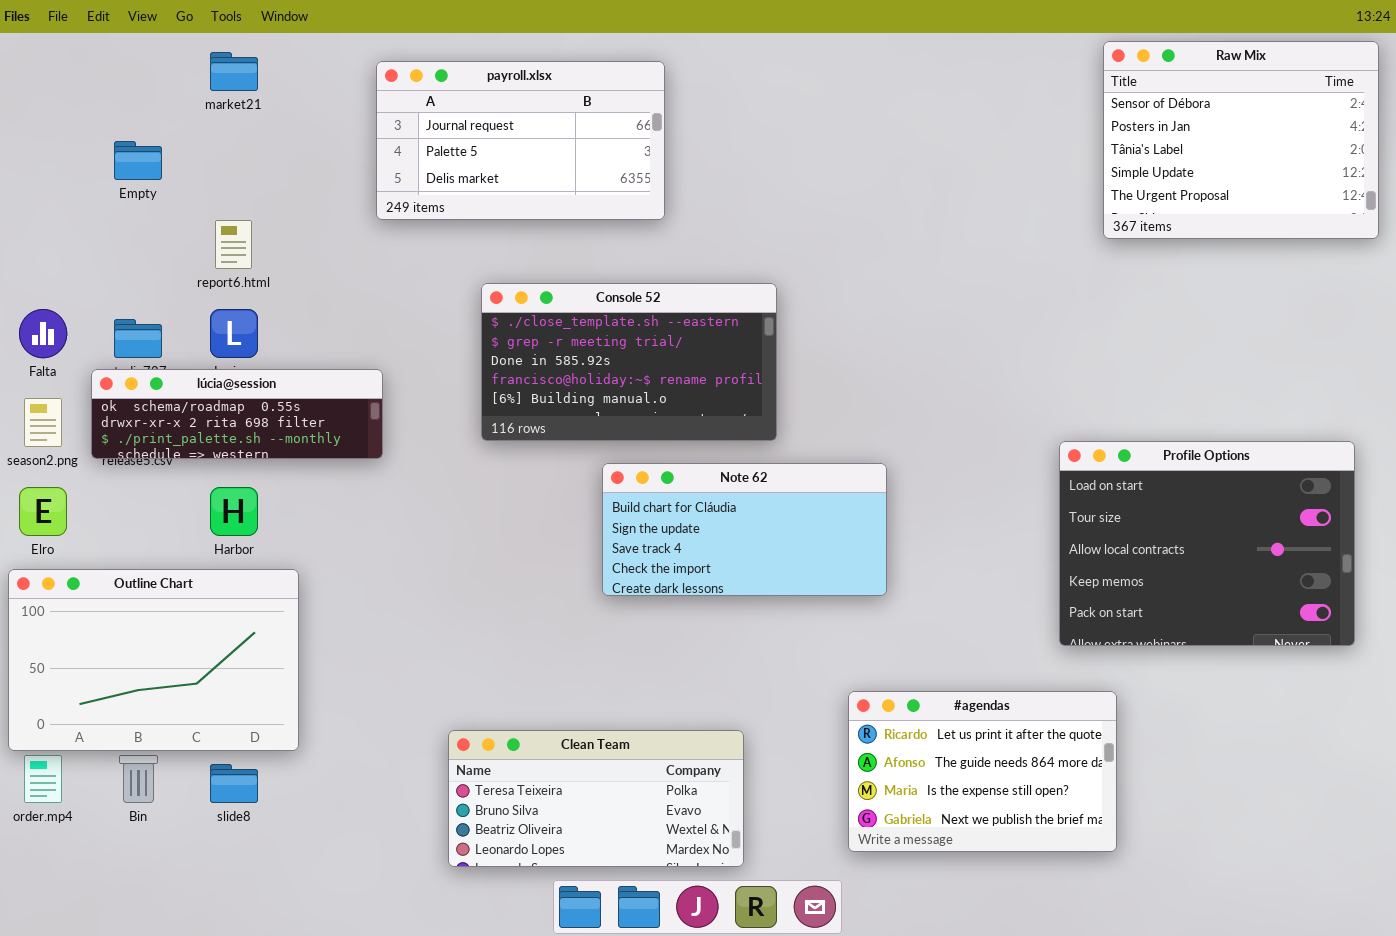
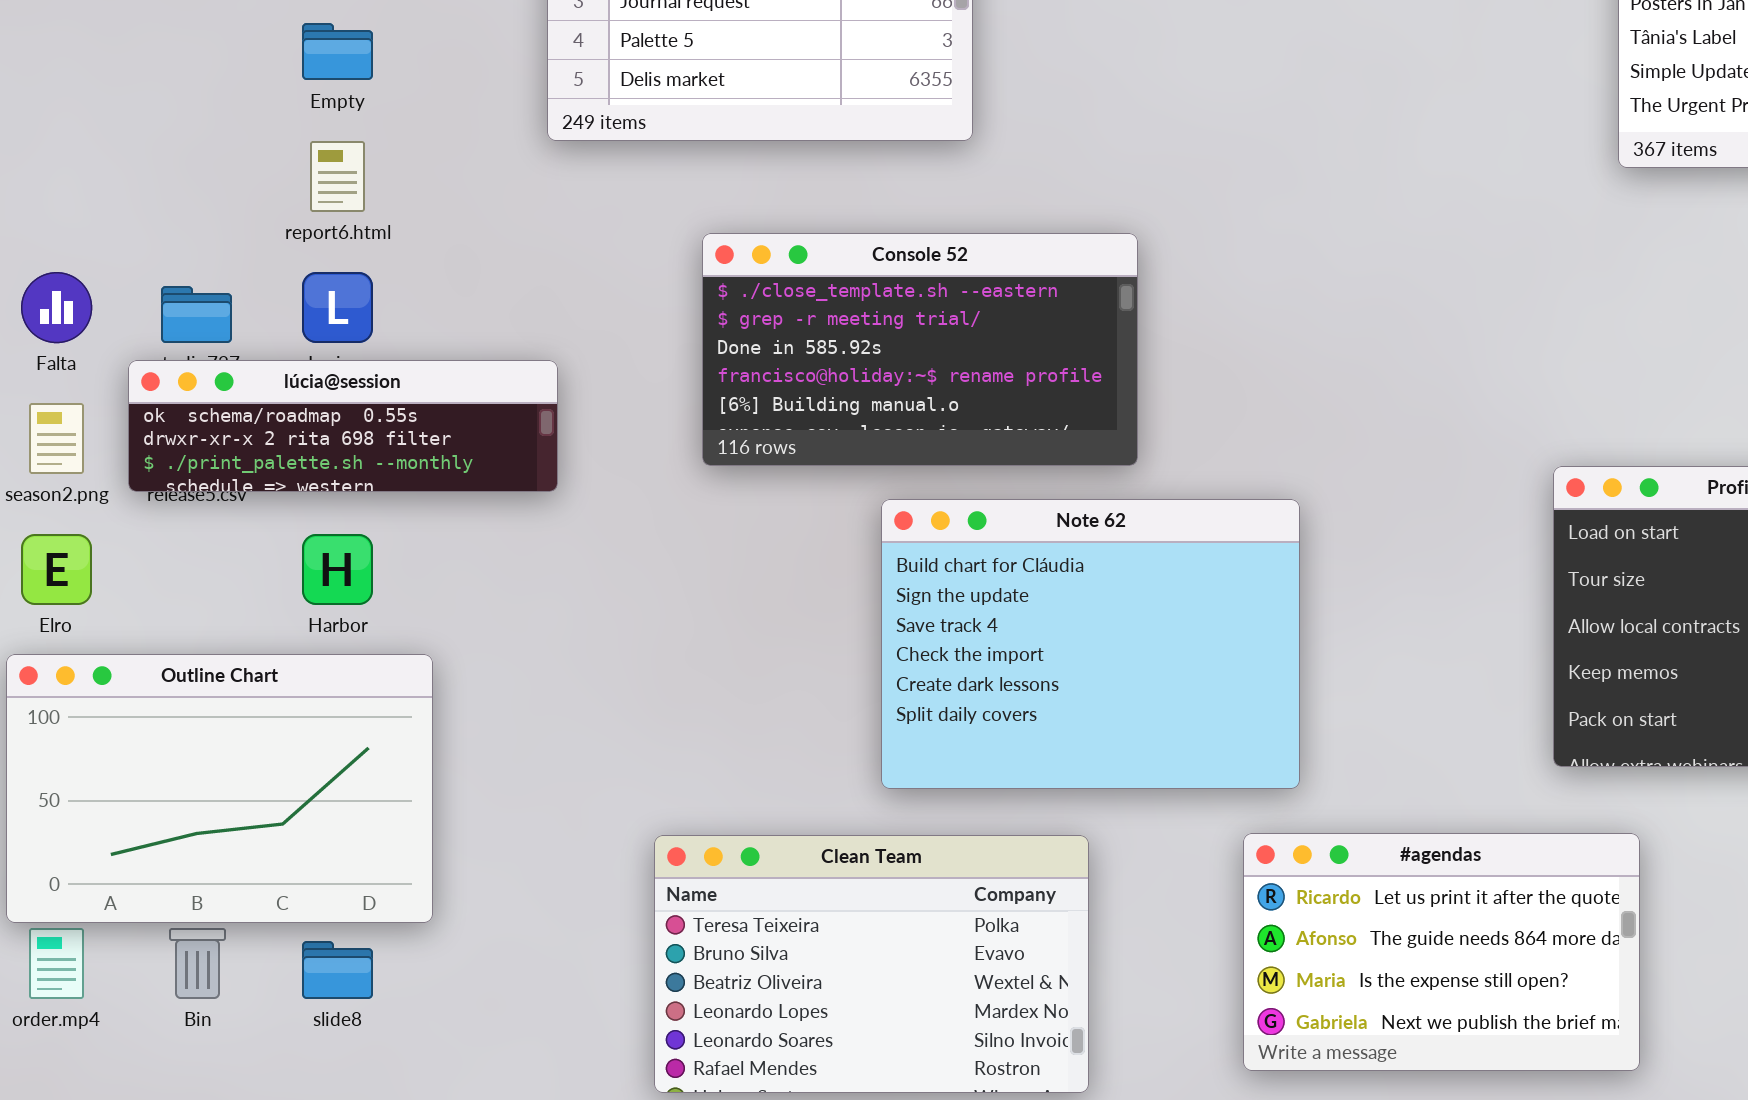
Empty: [114,141,162,180] -> [302,23,373,80], moved
Note 62: [602,463,887,596] -> [881,499,1300,789], resized
Clean Team: [448,730,744,867] -> [654,835,1089,1093], resized

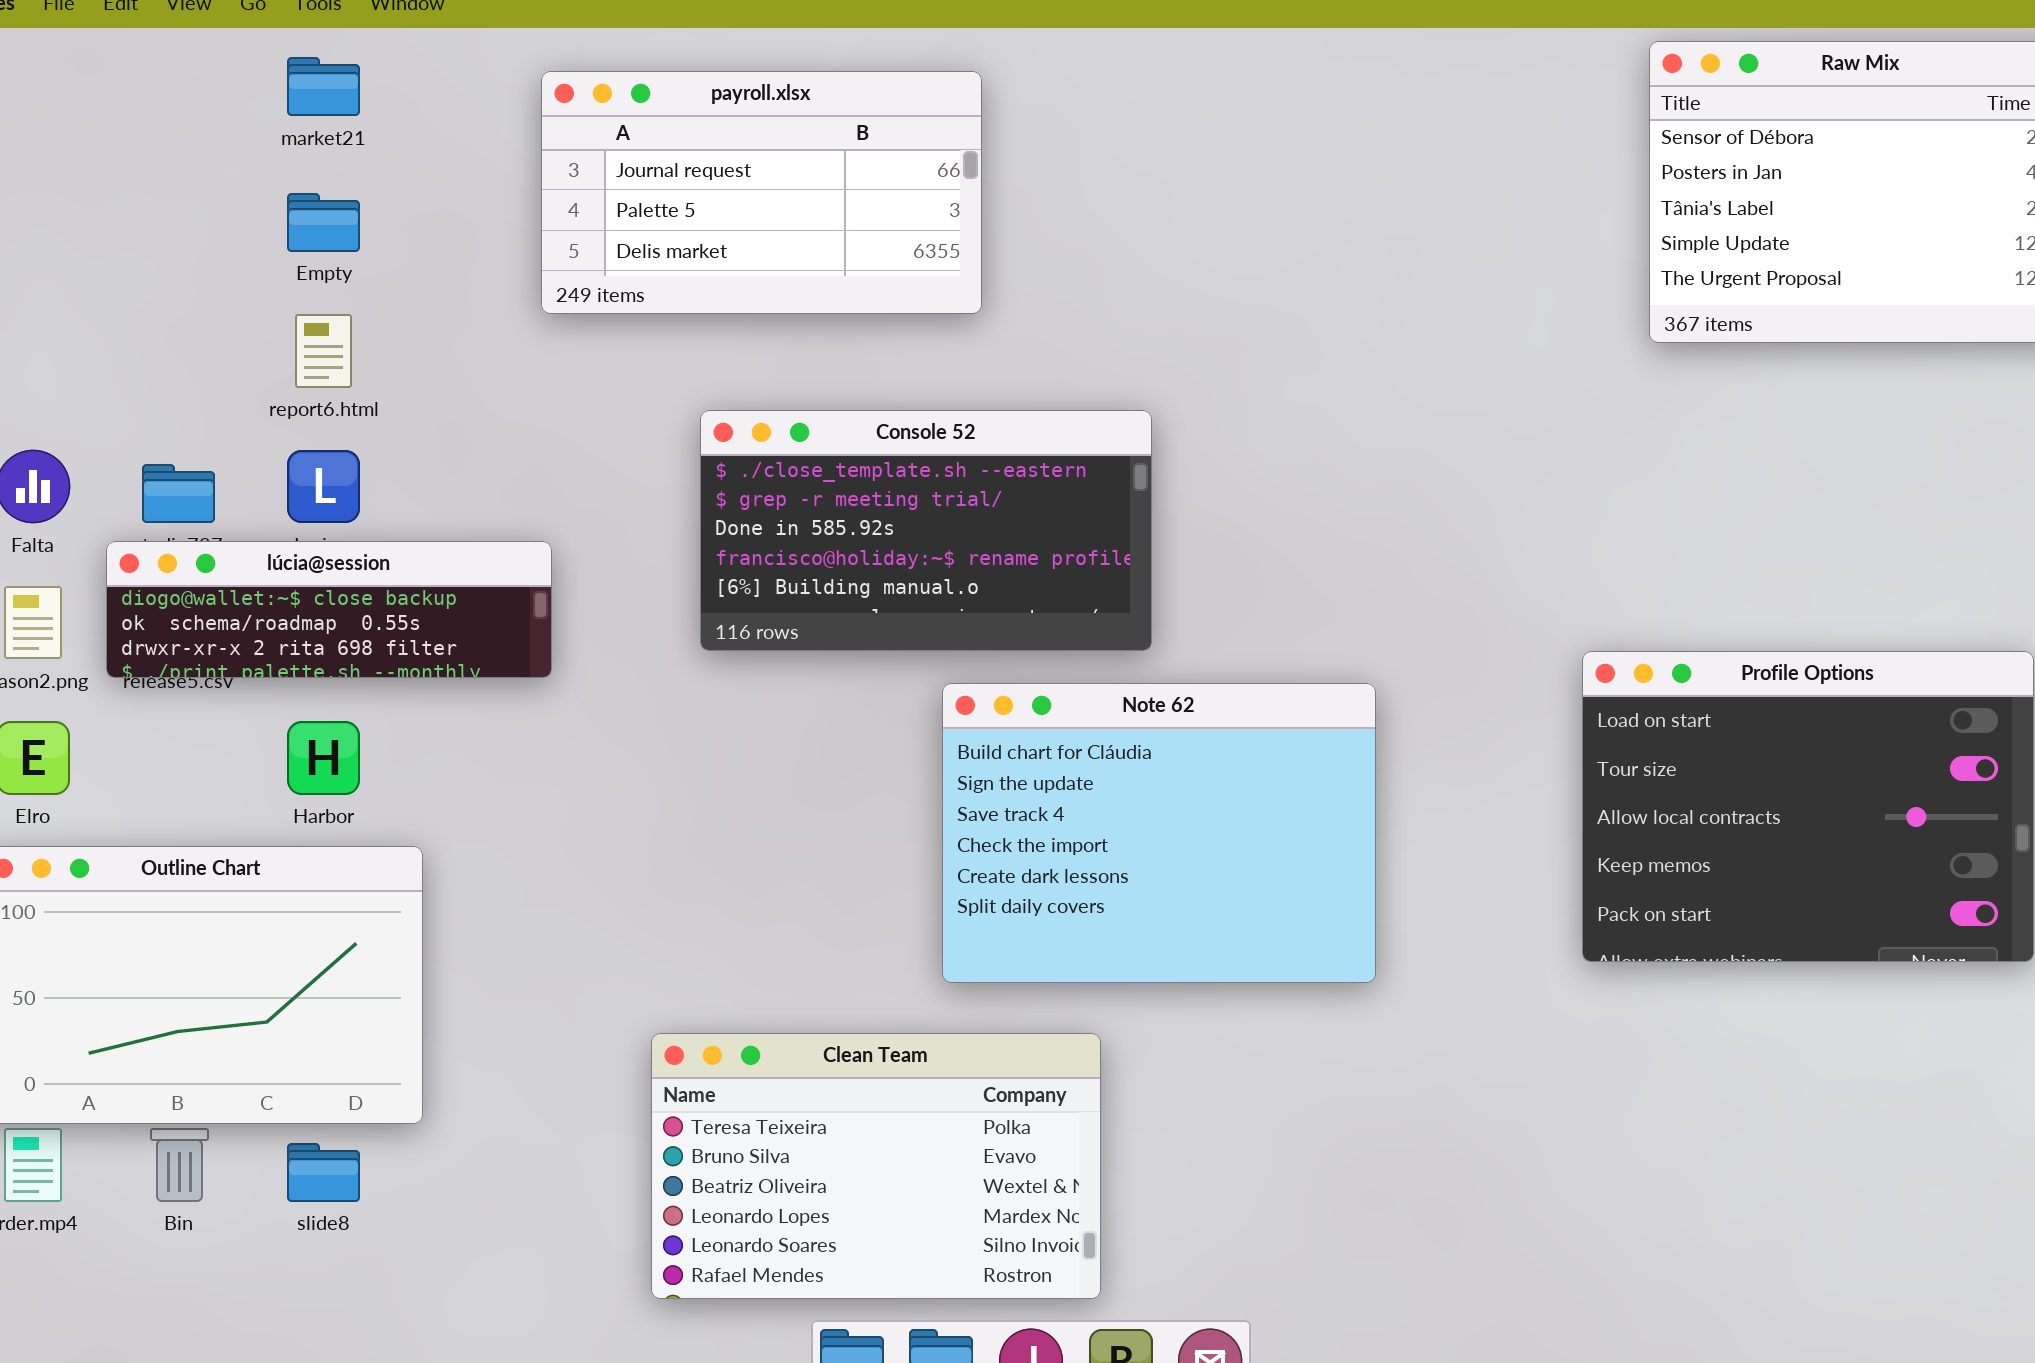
lúcia@session: [128,360,558,492] -> [106,541,552,678], scrolled up 1 row
Note 62: [881,499,1300,789] -> [942,683,1376,983], moved
#agendas: [1243,833,1640,1071] -> none, closed

